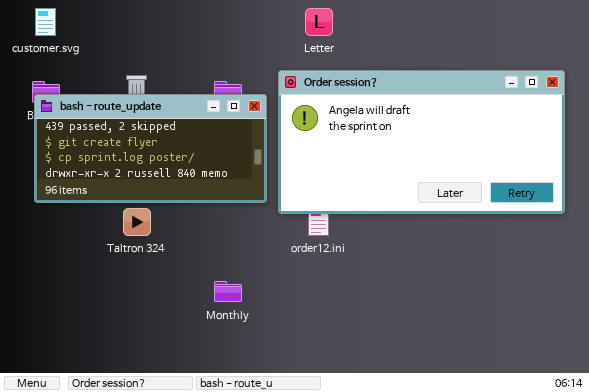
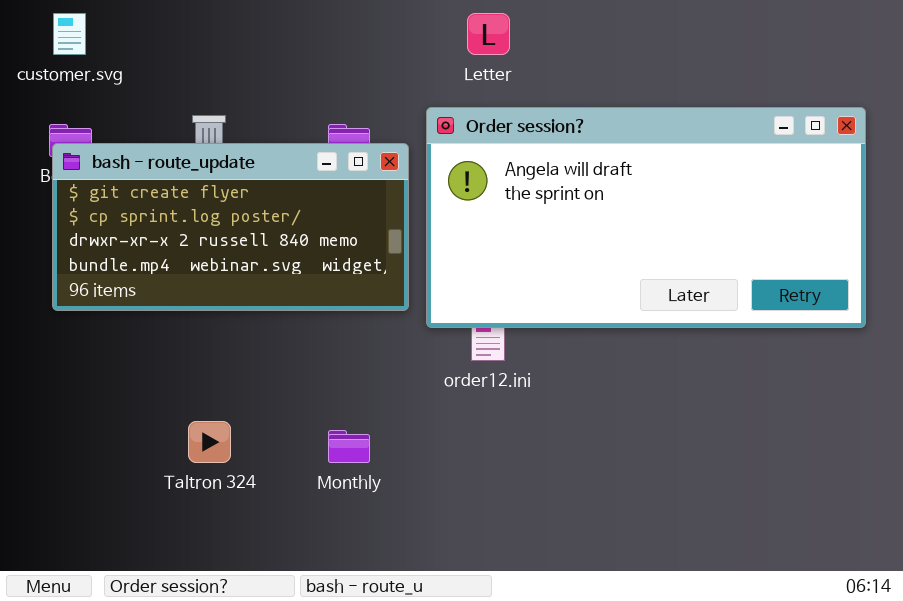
bash - route_update: [34,94,267,203] -> [52,143,409,311], scrolled down 1 row
Taltron 324: [123,208,151,236] -> [188,421,231,463], moved

